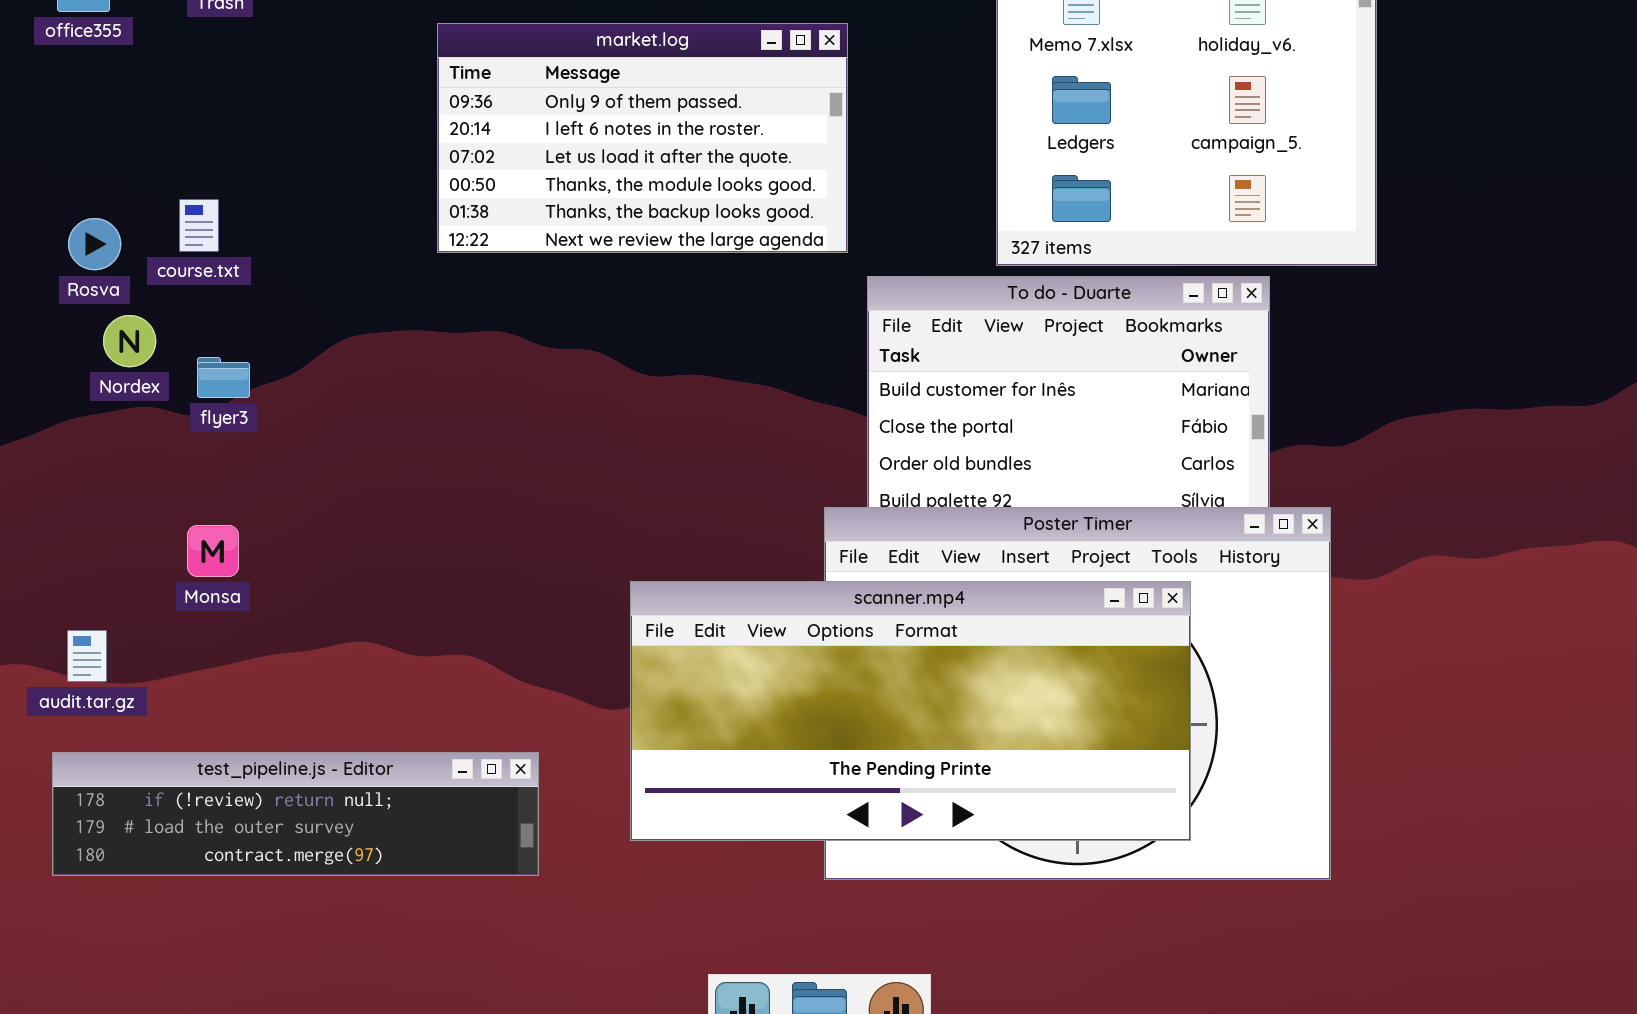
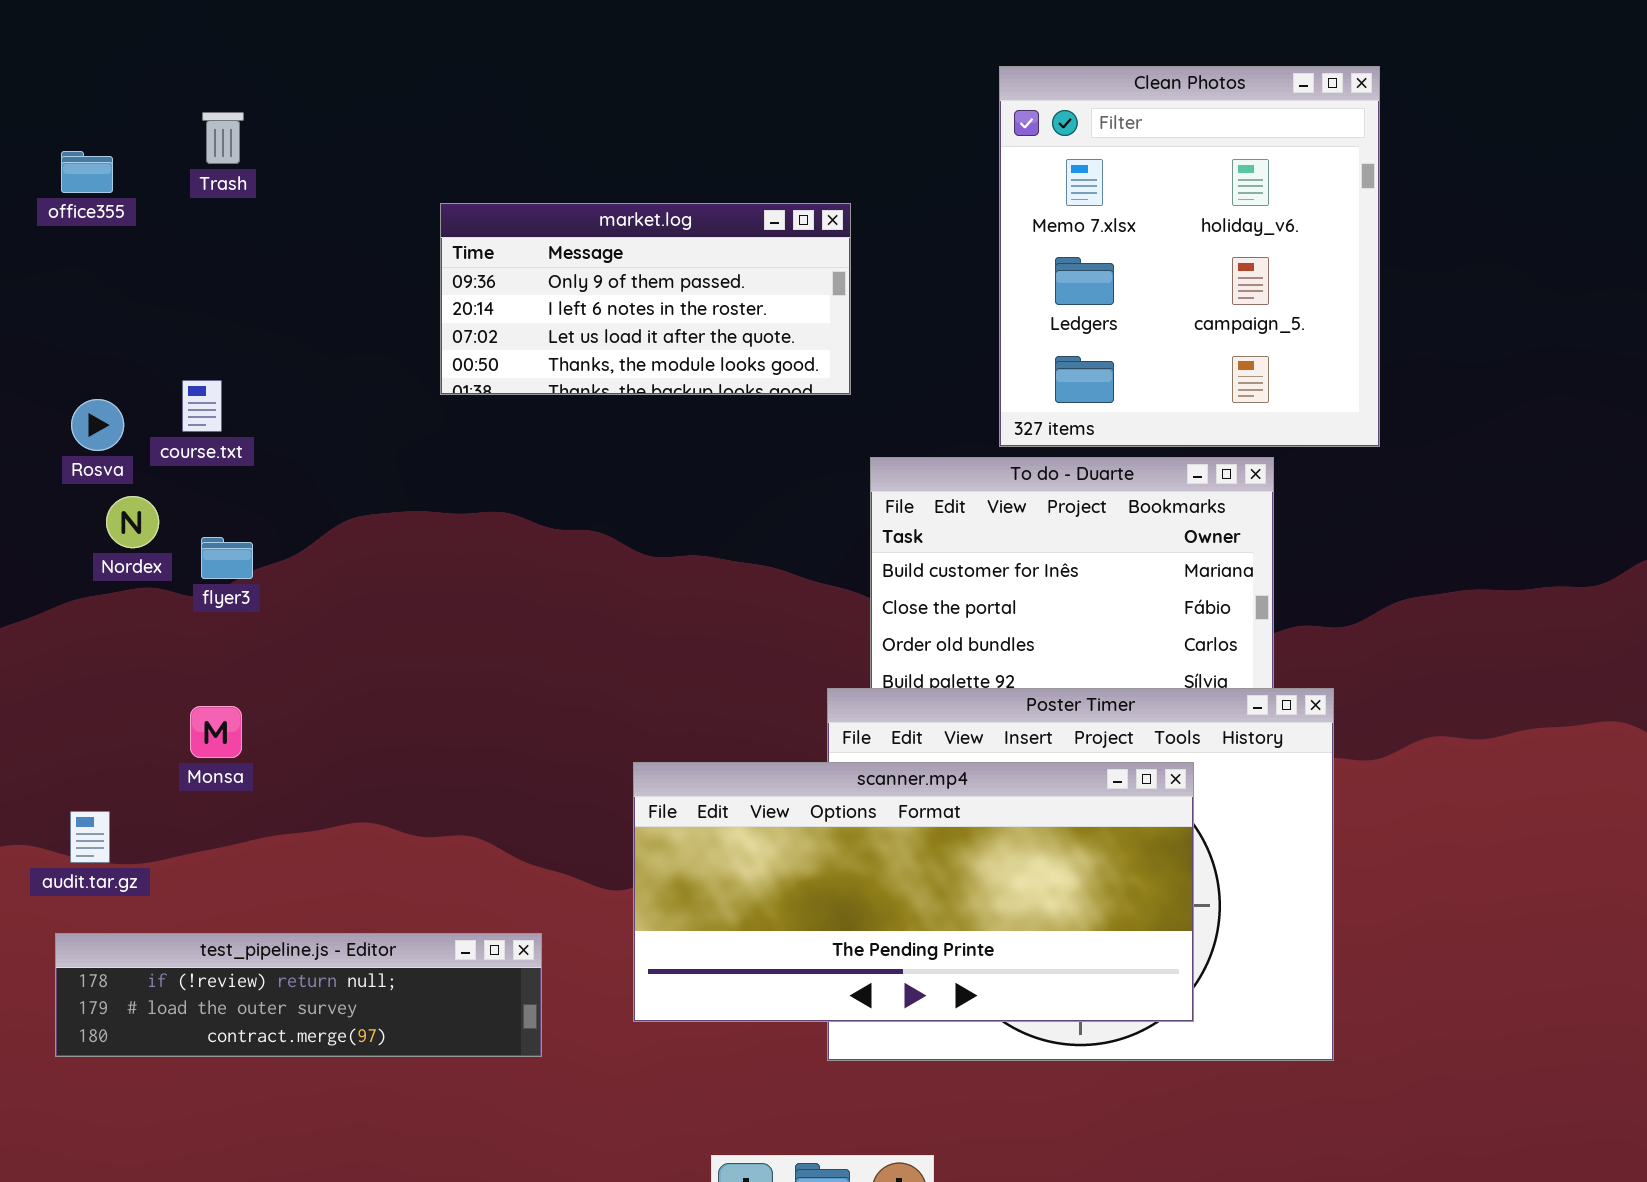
market.log: [437,23,848,253] -> [440,203,851,395], resized

